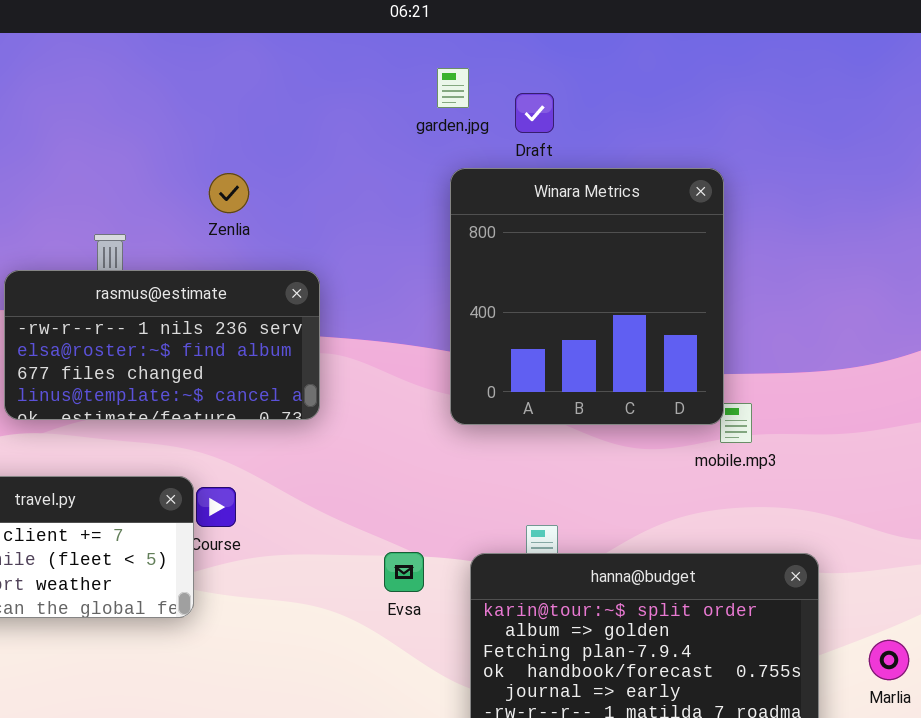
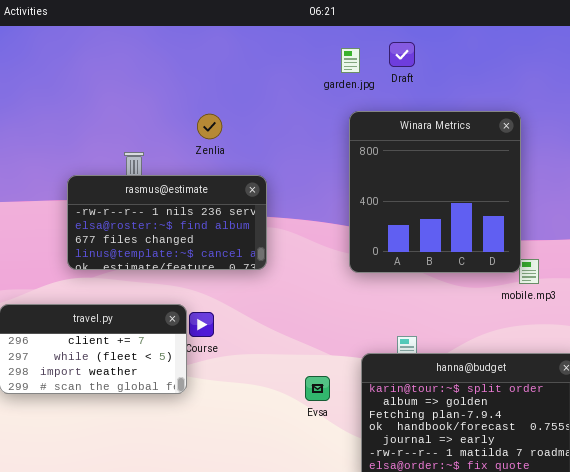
Draft: [515,93,554,133] -> [389,42,415,67], moved
Evsa: [384,552,424,592] -> [305,376,330,401], moved

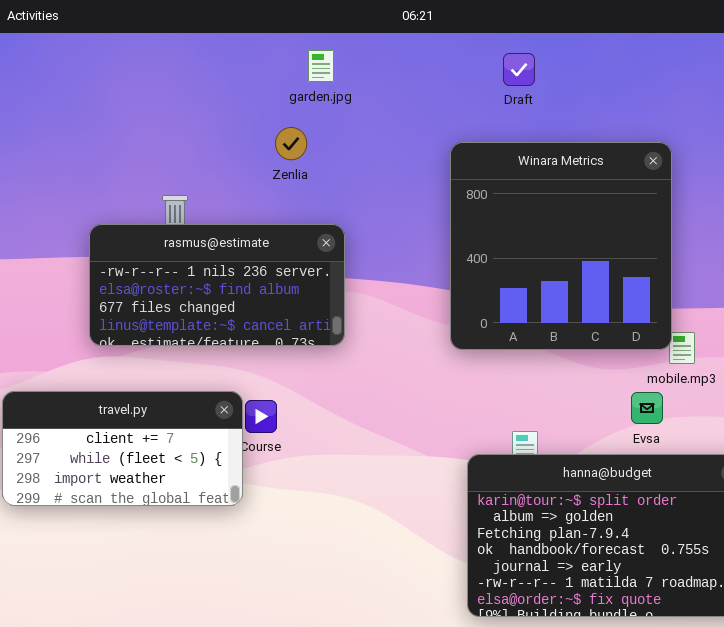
garden.jpg: [341,48,360,73] -> [308,50,334,82], moved
Zenlia: [197,114,222,139] -> [275,127,307,160], moved
Evsa: [305,376,330,401] -> [631,392,663,424], moved

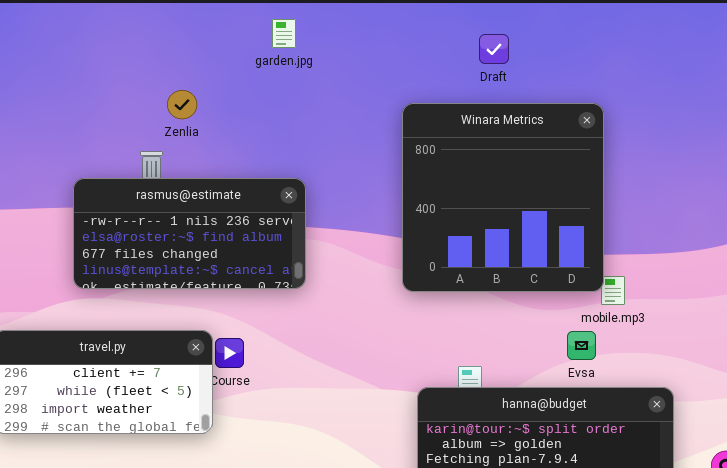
Draft: [503,53,535,86] -> [479,34,509,64], moved
Zenlia: [275,127,307,160] -> [167,90,197,119], moved

